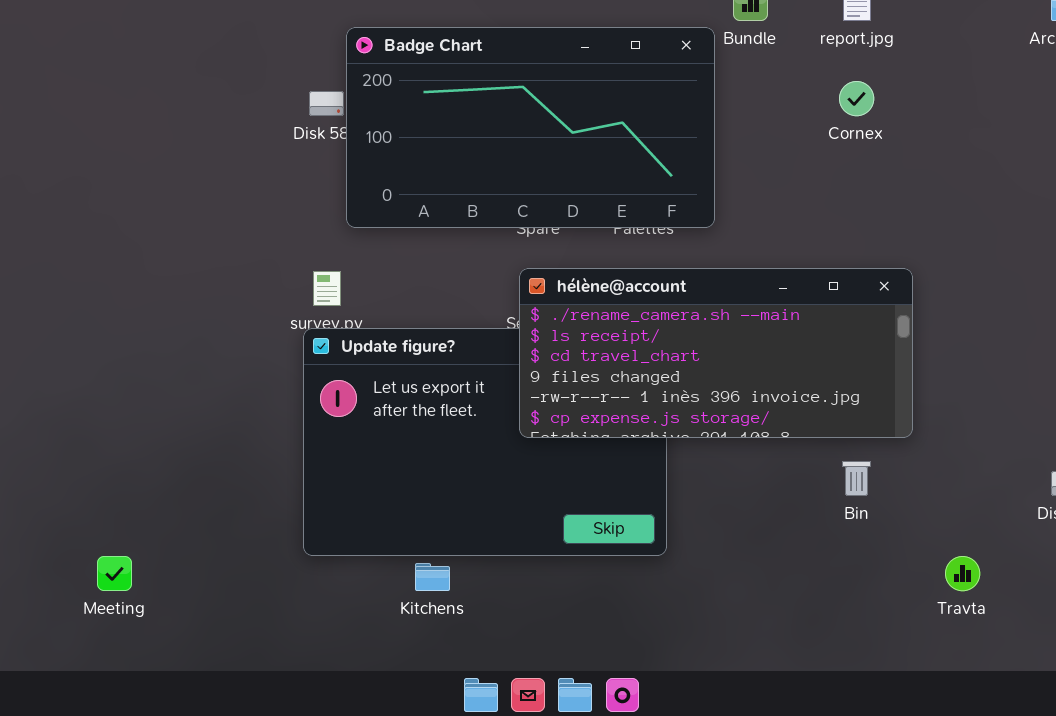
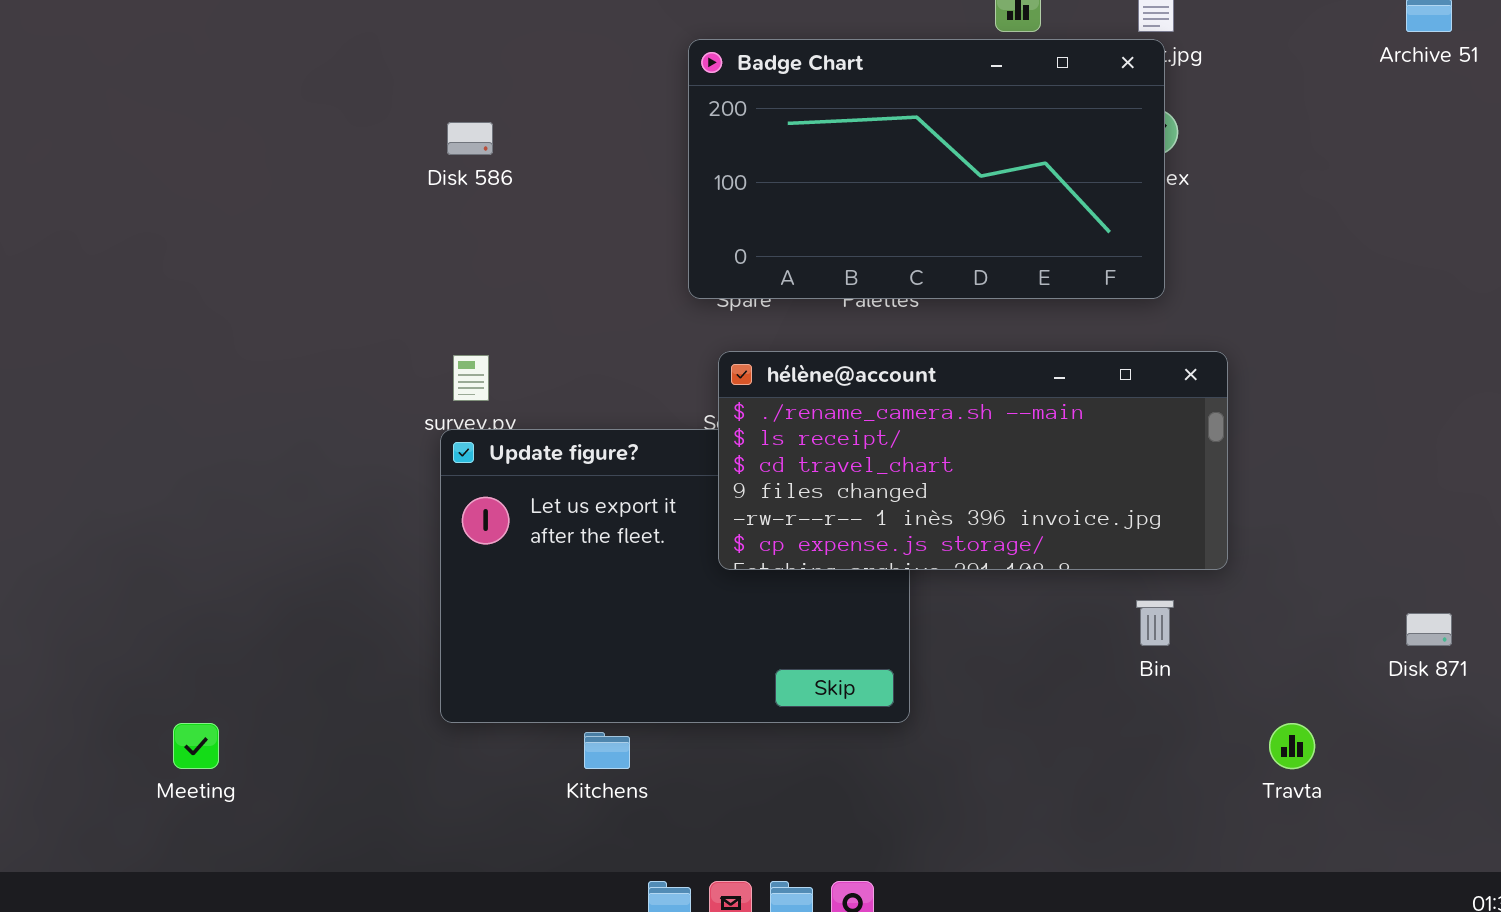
Badge Chart: [346,27,715,228] -> [688,39,1165,299], moved

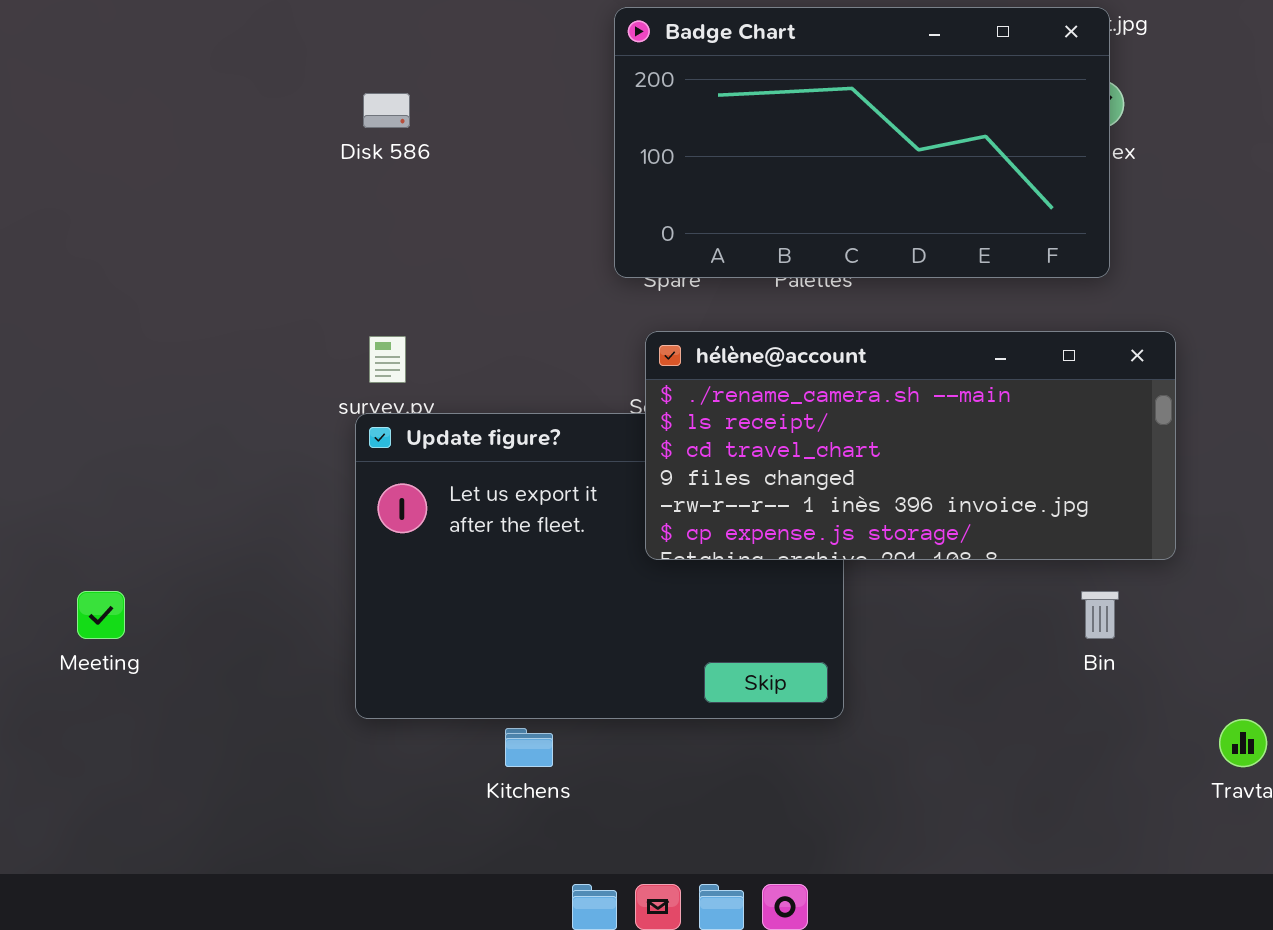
Meeting: [173,723,219,769] -> [77,591,125,639], moved

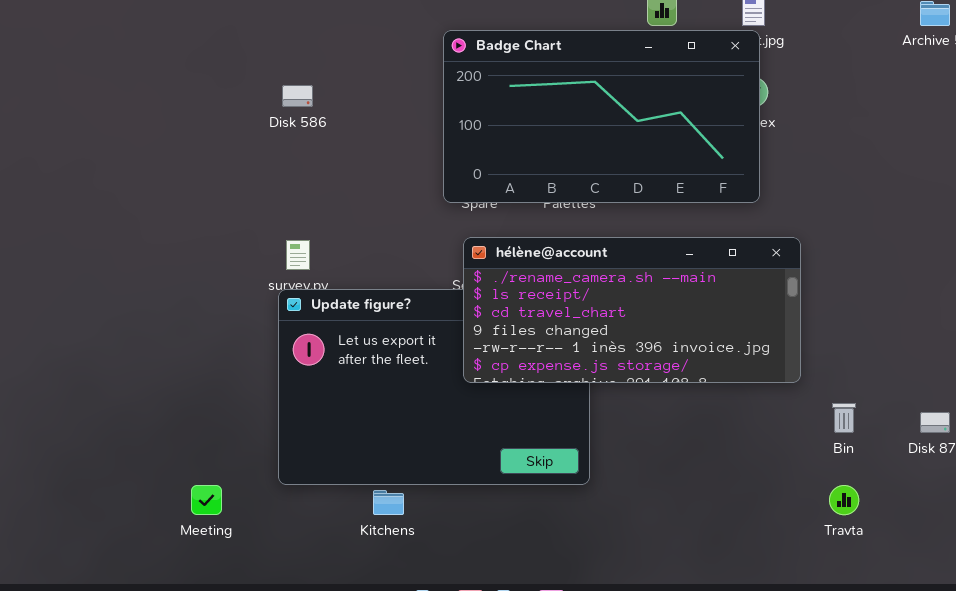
Meeting: [77,591,125,639] -> [191,485,222,515], moved
Bin: [1081,591,1119,639] -> [832,403,856,433], moved

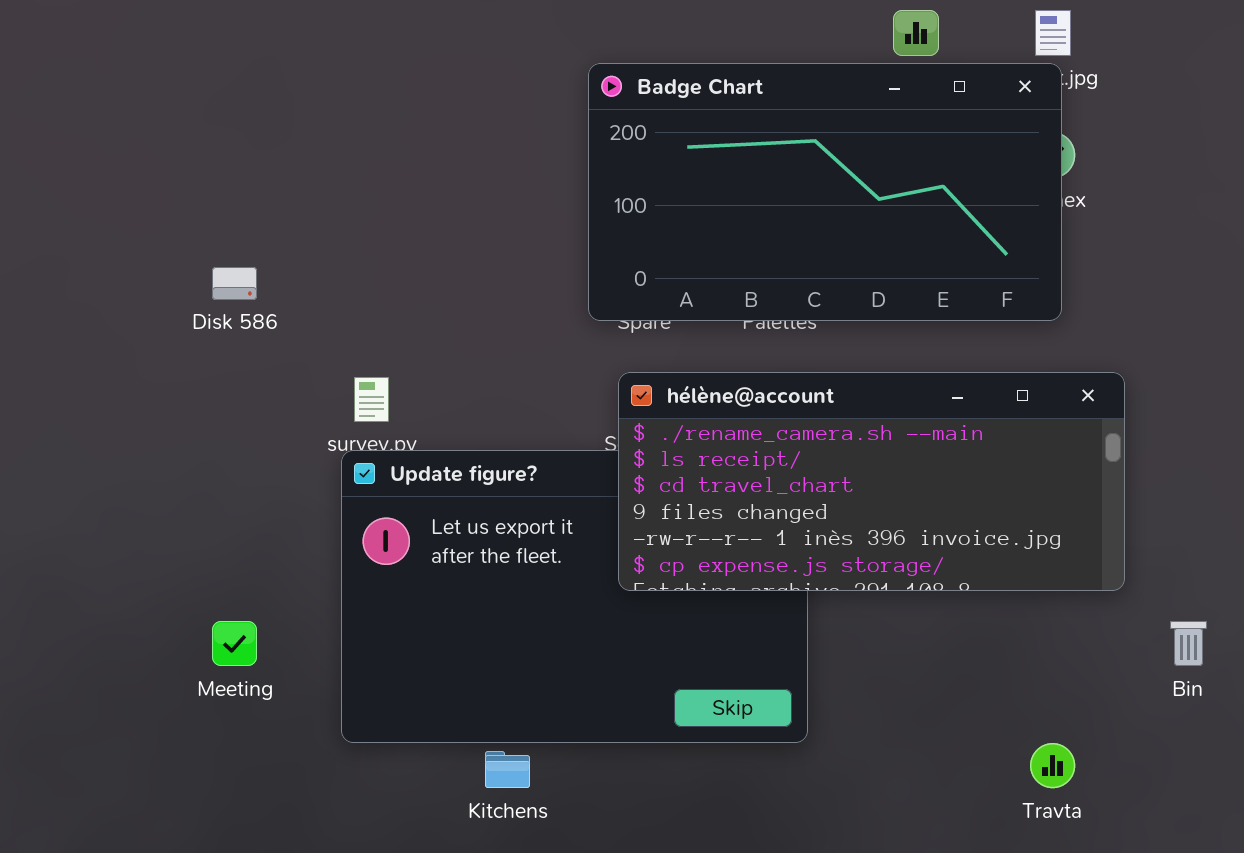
Disk 586: [282,85,313,107] -> [212,267,257,300], moved
Meeting: [191,485,222,515] -> [212,621,257,666], moved
Travta: [829,485,859,515] -> [1030,743,1075,788], moved

